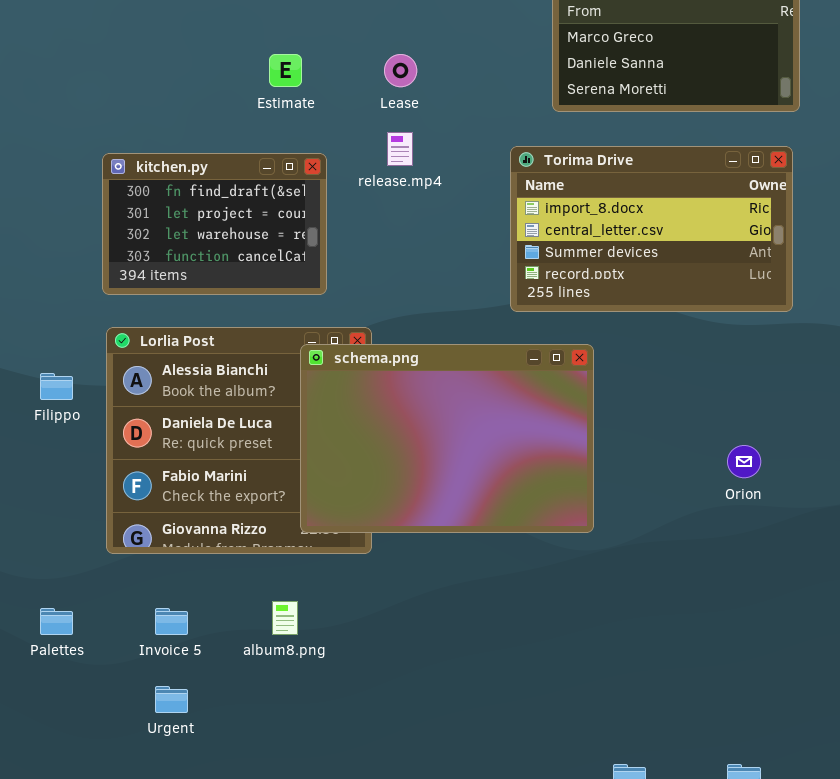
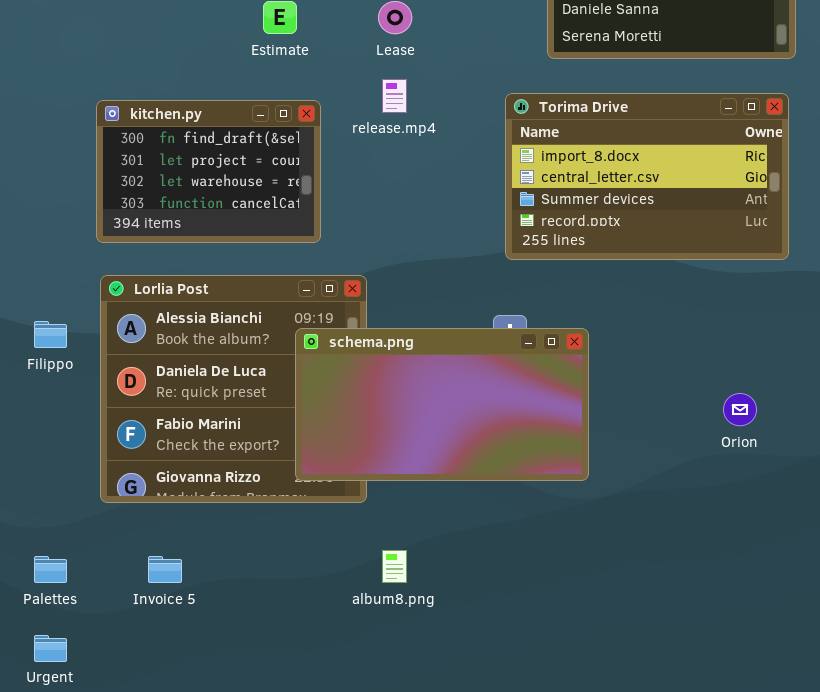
schema.png: [300,344,594,533] -> [295,328,589,481], resized
album8.png: [272,601,298,635] -> [382,550,407,583], moved
Urgent: [155,686,188,713] -> [34,635,67,662], moved

